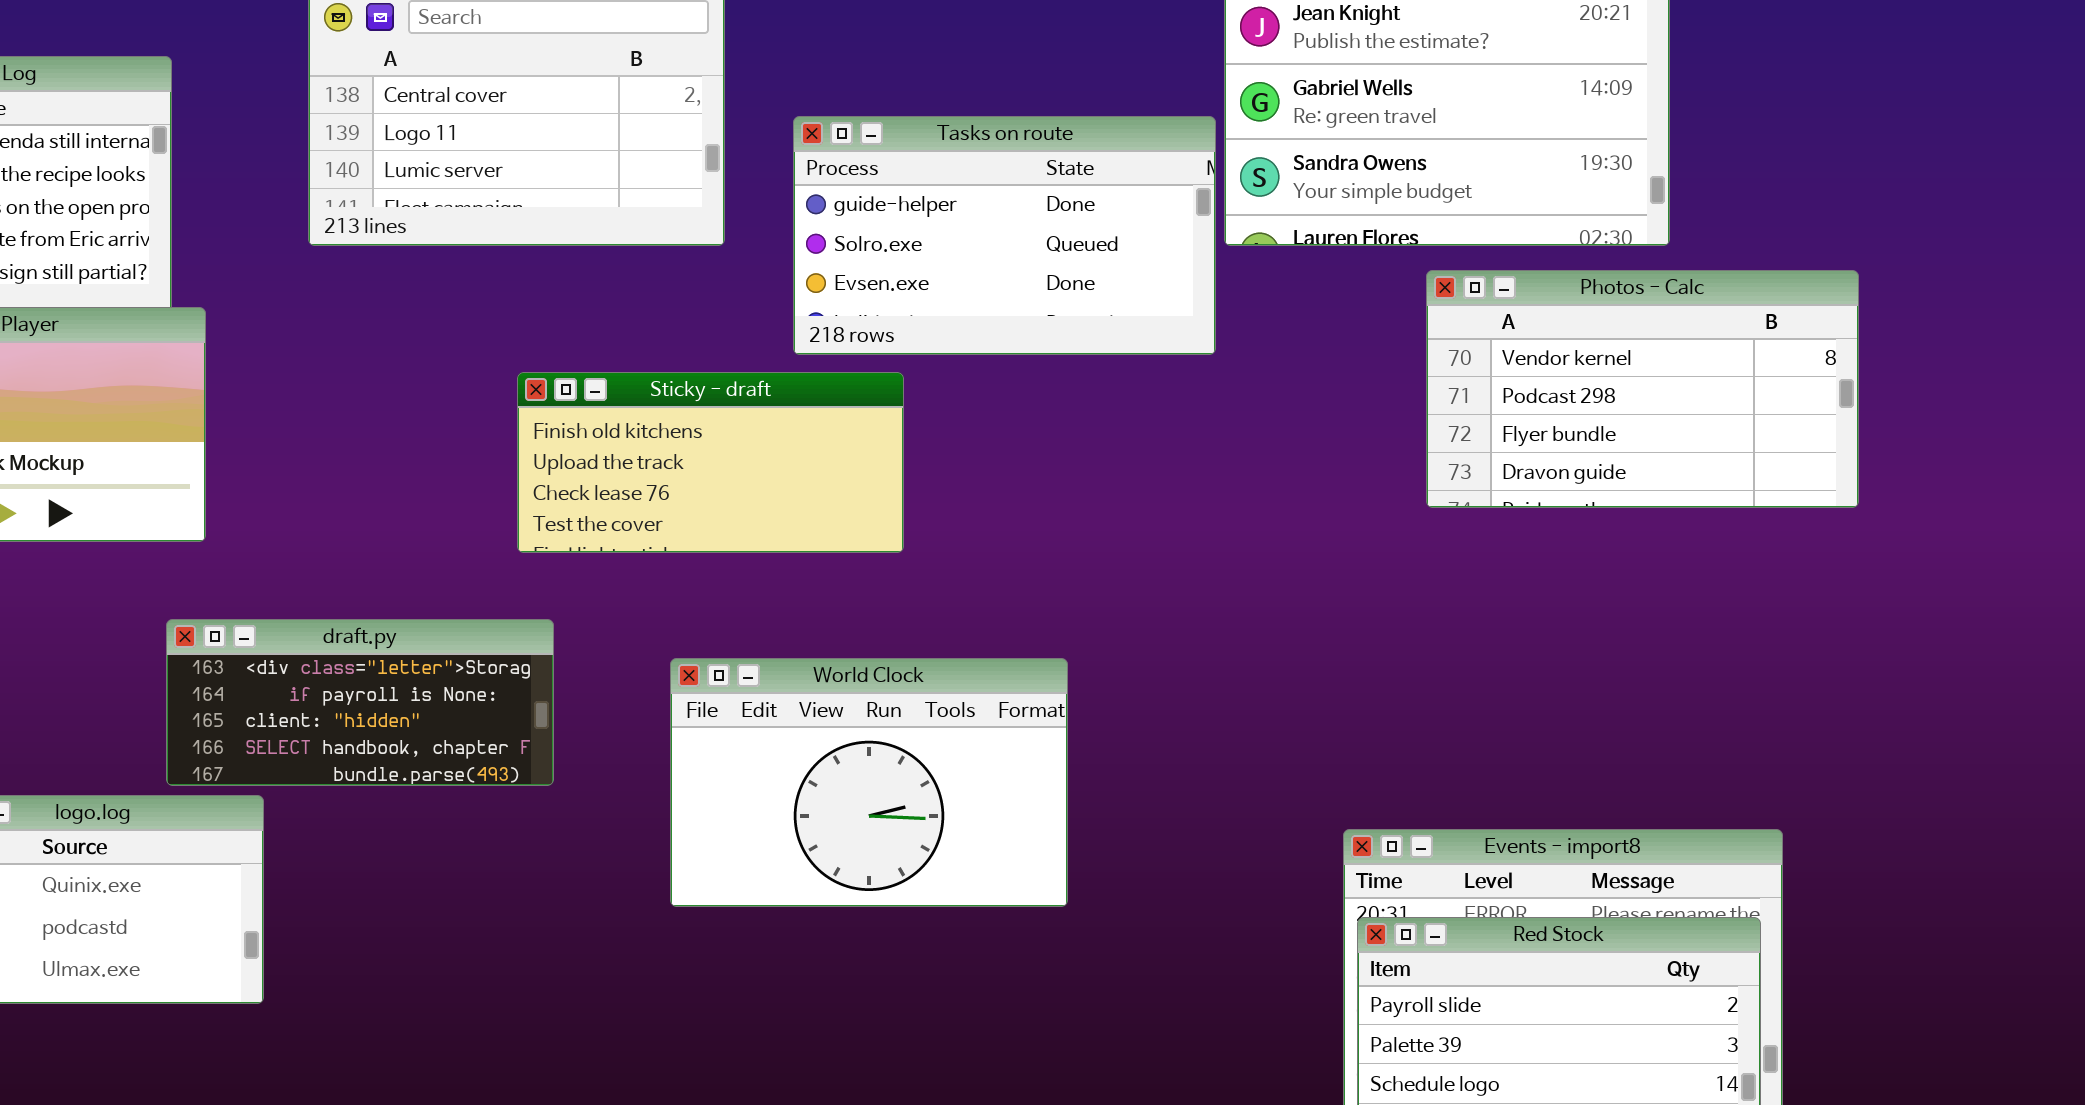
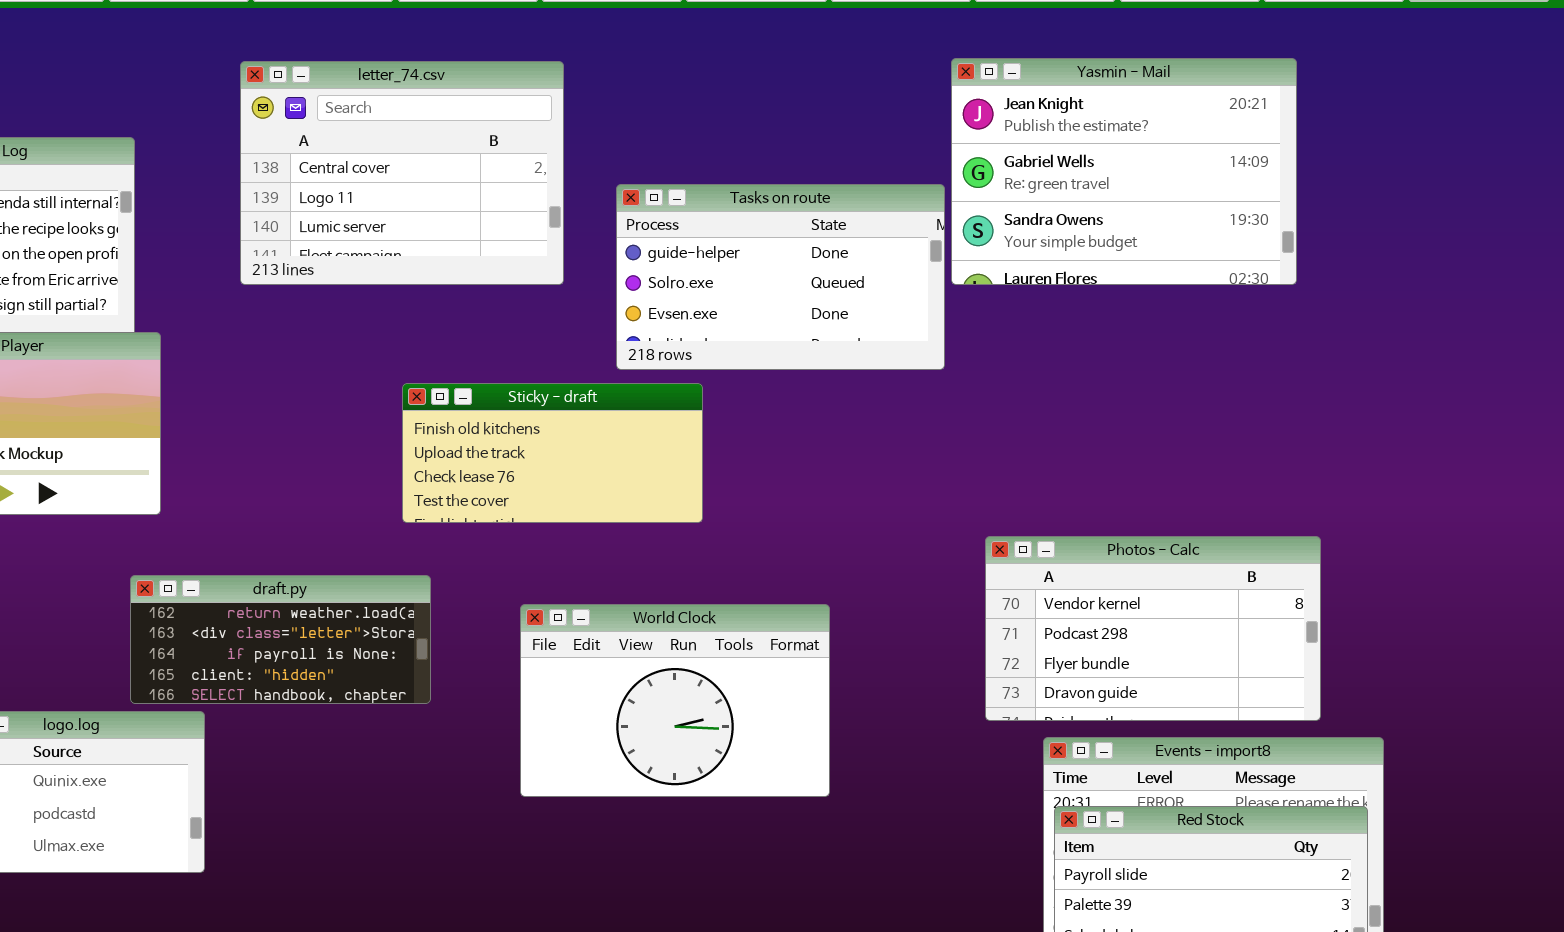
Photos - Calc: [1426,270,1859,508] -> [985,536,1321,721], moved
draft.py: [166,619,554,786] -> [130,575,431,704], scrolled up 1 row

